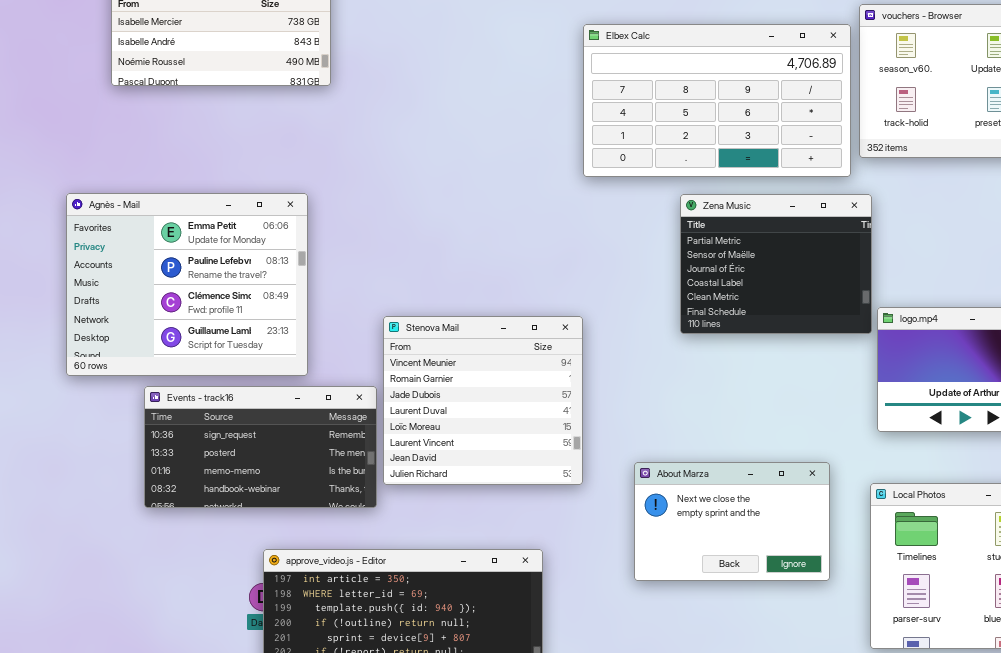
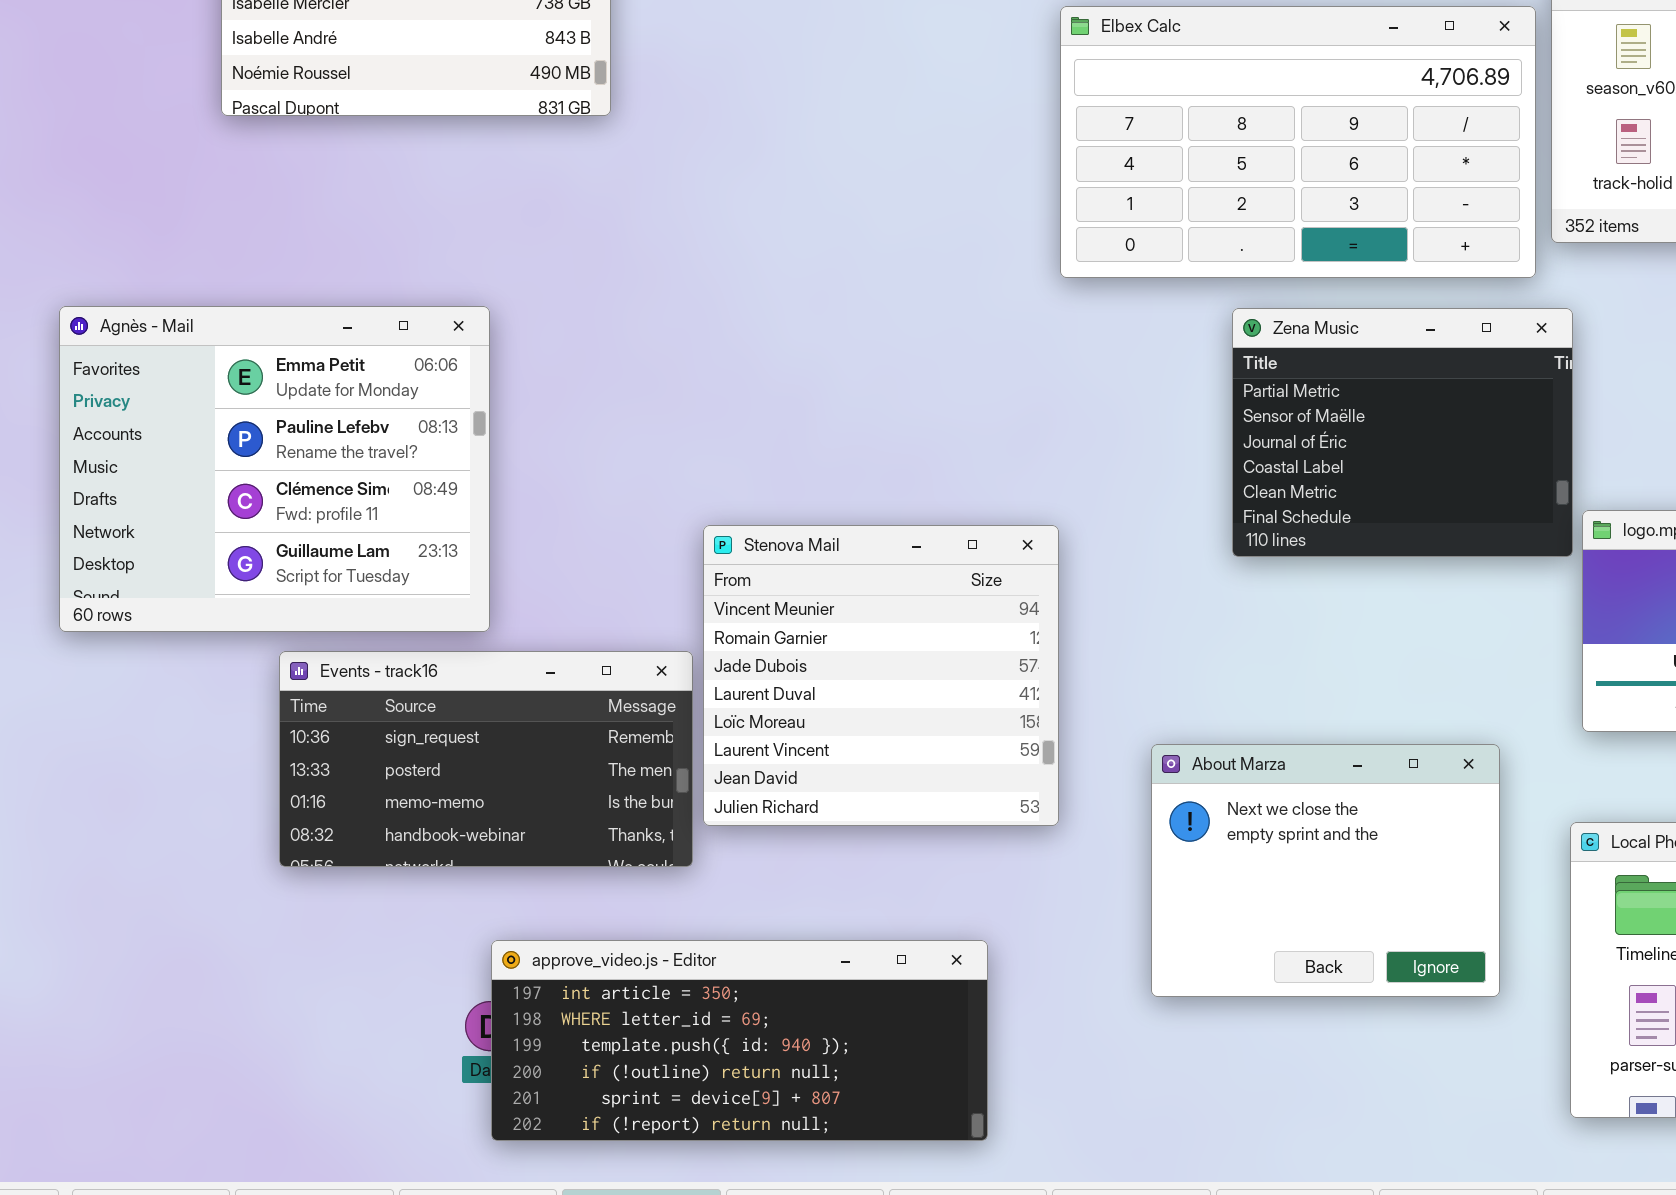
Agnès - Mail: [66,193,308,376] -> [59,306,490,632], moved
About Marza: [634,462,830,581] -> [1151,744,1500,997], resized

